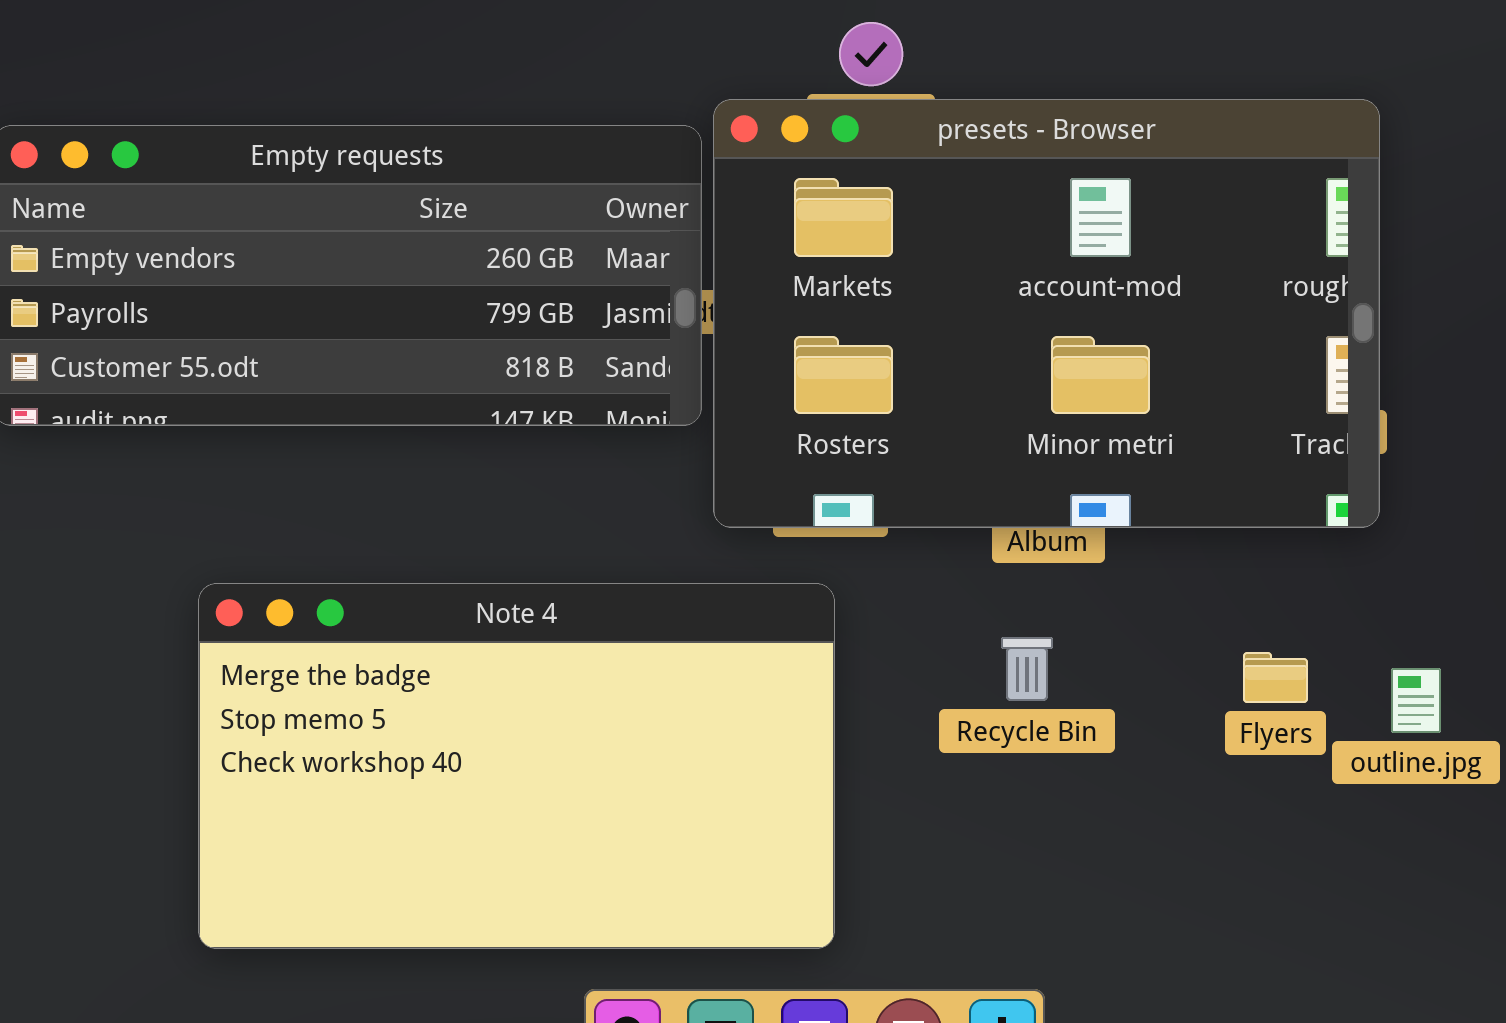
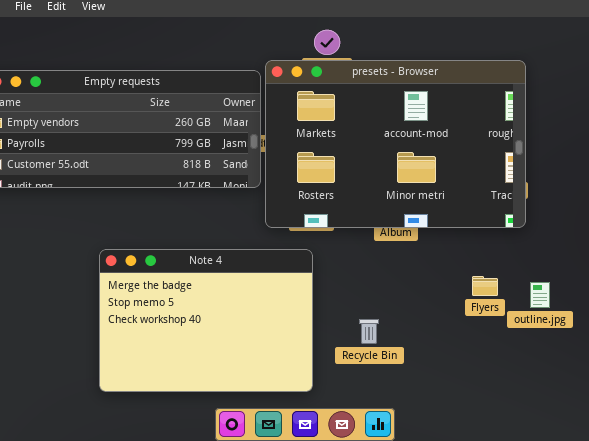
Note 4: [198,583,835,949] -> [99,249,313,392], resized
Recycle Bin: [1001,637,1053,701] -> [359,319,379,344], moved

